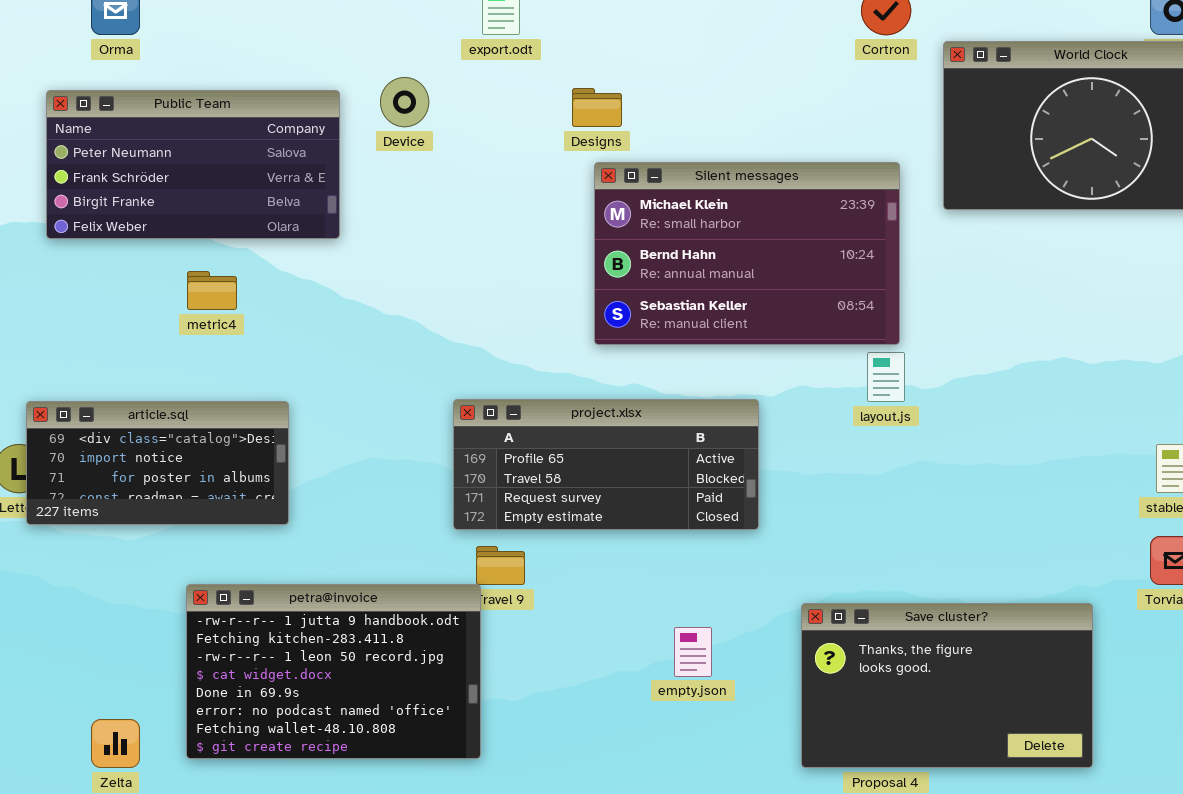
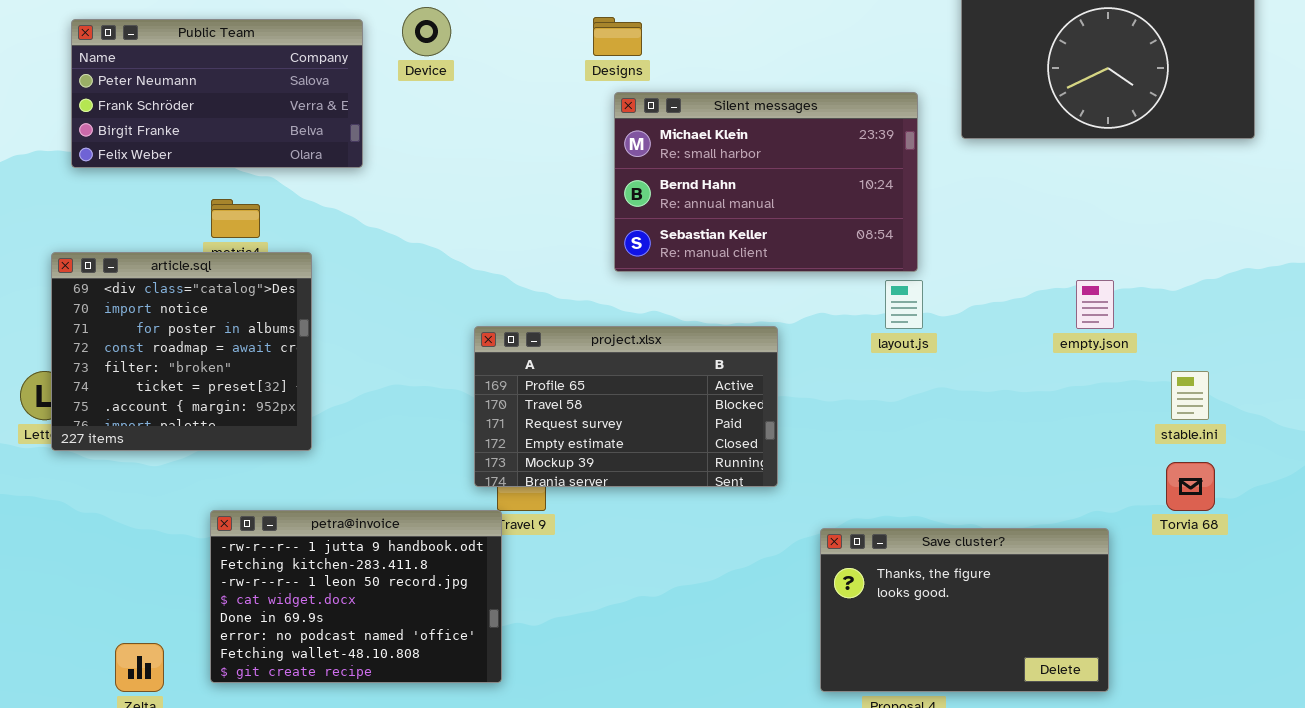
project.xlsx: [453,399,759,530] -> [474,326,778,487], resized
article.sql: [26,401,289,525] -> [51,252,312,451], resized
empty.json: [674,627,712,677] -> [1076,280,1114,329], moved

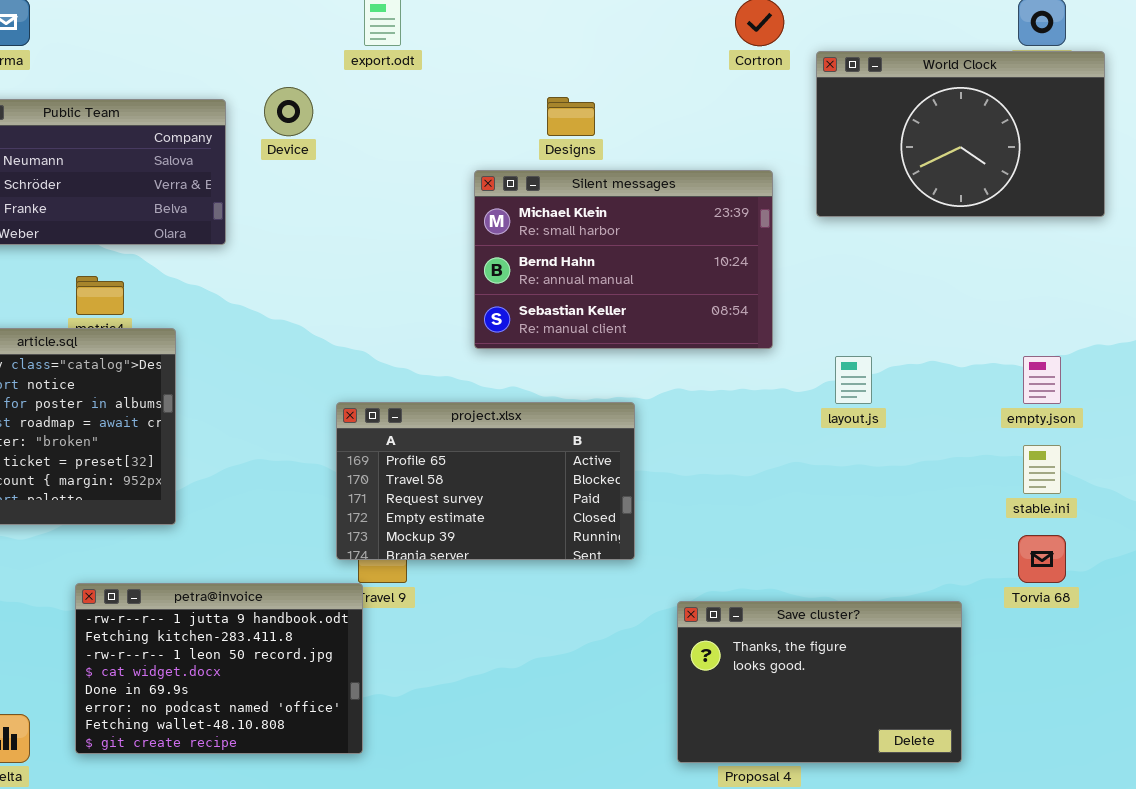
Designs: [593,17,642,56] -> [547,97,595,136], moved
layout.js: [885,280,923,329] -> [835,356,872,404], moved
empty.json: [1076,280,1114,329] -> [1023,356,1061,404], moved

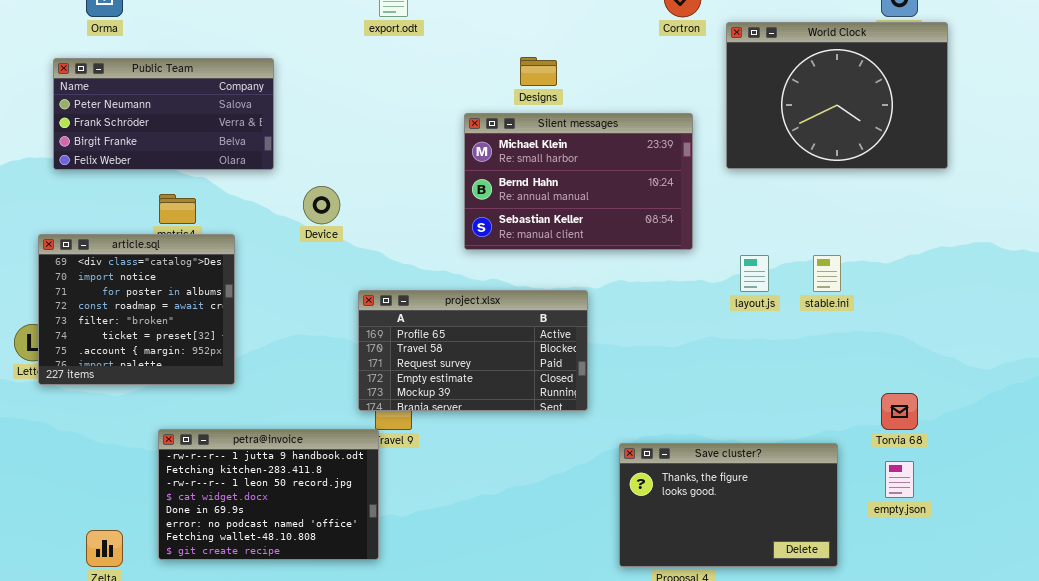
World Clock: [816,51,1105,217] -> [726,22,948,169], resized
Device: [264,87,313,136] -> [303,186,340,224], moved
empty.json: [1023,356,1061,404] -> [885,461,914,498], moved
stable.ini: [1023,445,1061,494] -> [813,255,841,292], moved

